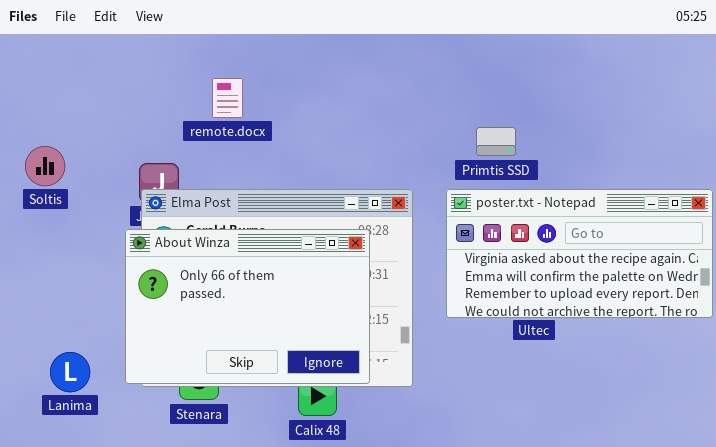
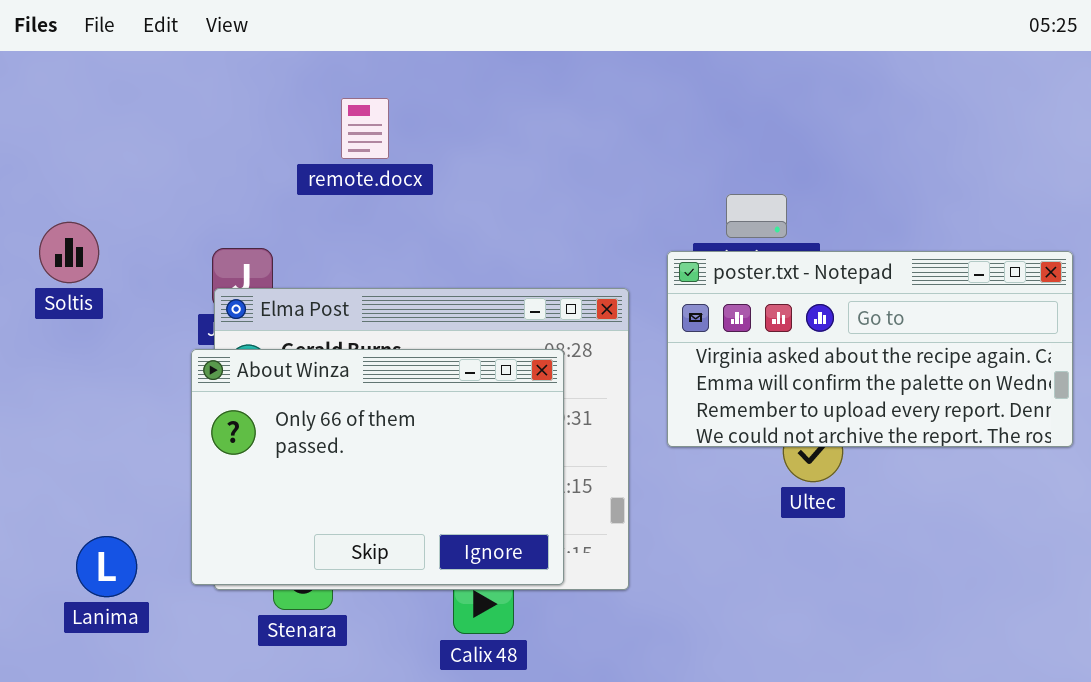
remote.docx: [212,78,243,118] -> [341,98,389,159], moved
poster.txt - Notepad: [446,189,713,318] -> [667,251,1073,447], moved

